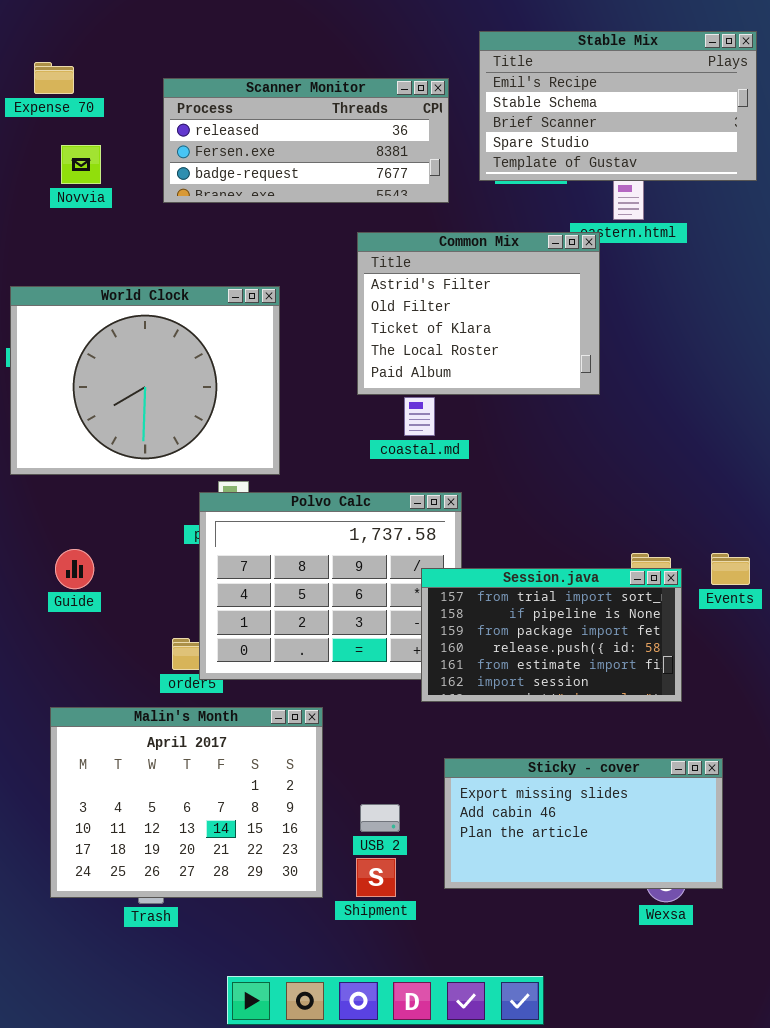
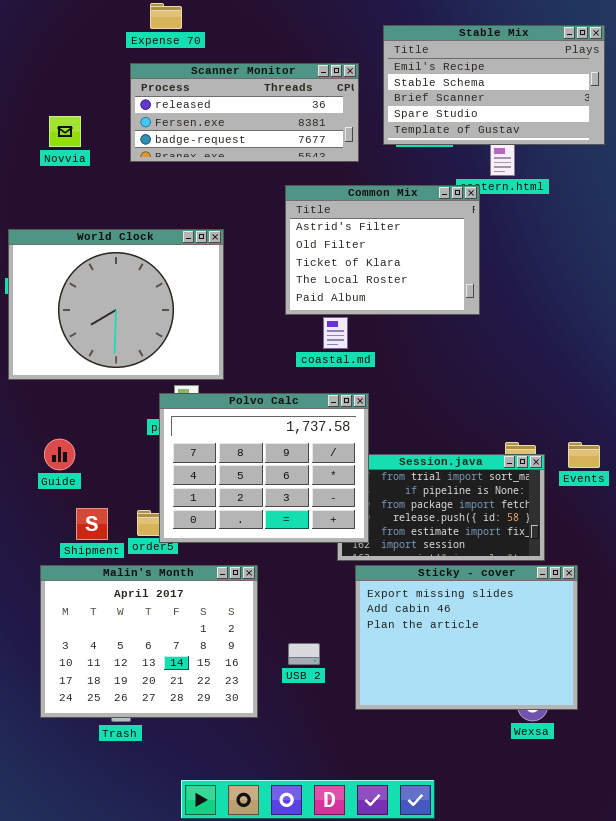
Expense 70: [34,62,74,94] -> [150,3,182,29], moved
Polvo Calc: [199,492,462,680] -> [159,393,369,543], raised
Sticky - cover: [444,758,723,889] -> [355,565,578,710], resized
Shipment: [356,858,396,897] -> [76,508,108,540], moved

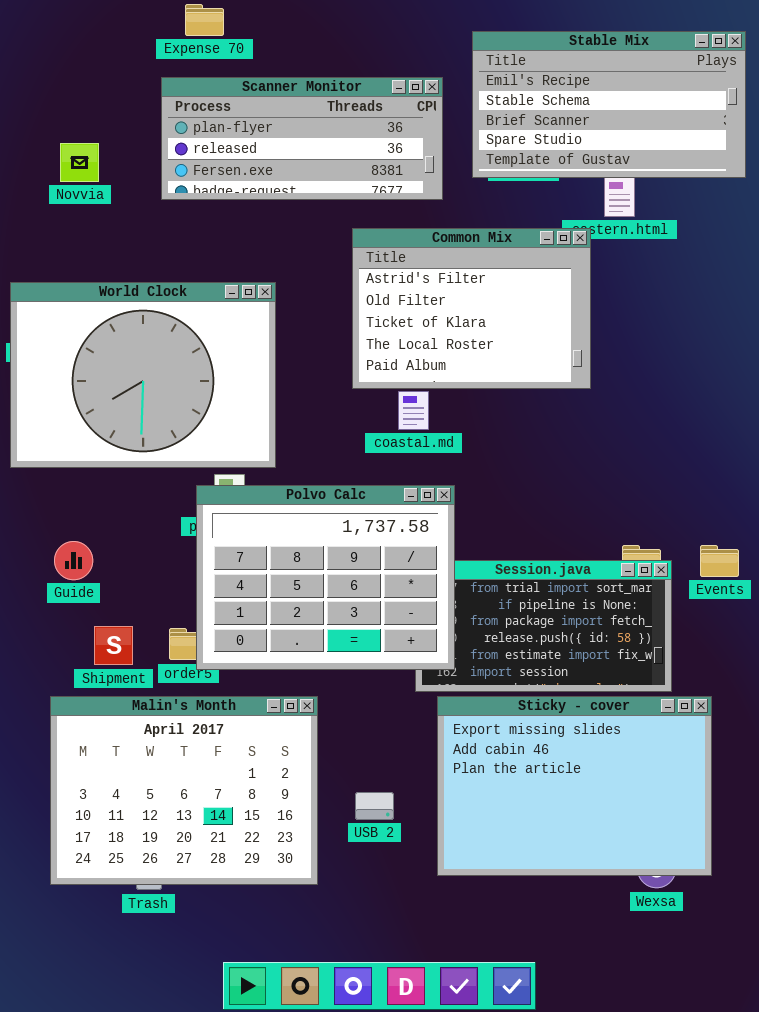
Scanner Monitor: [130,63,359,162] -> [161,77,443,200], scrolled up 1 row

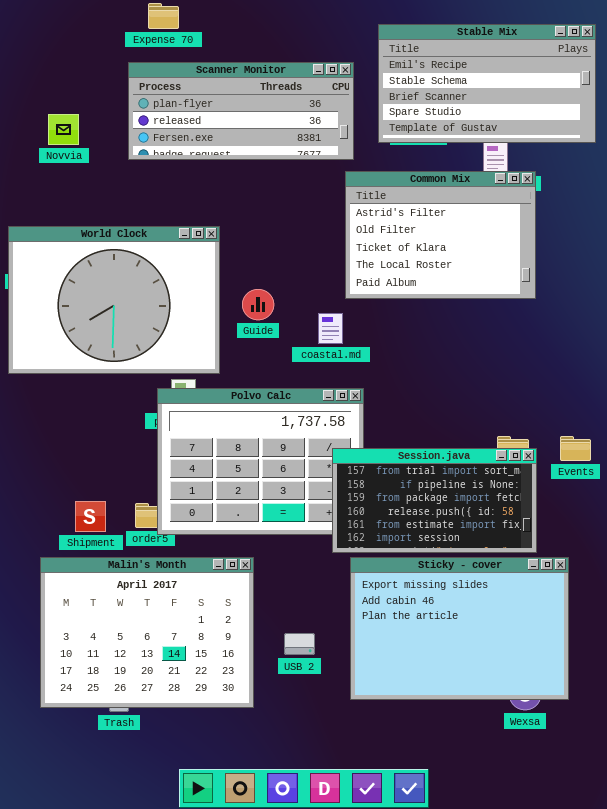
Common Mix: [352,228,591,389] -> [345,171,536,299], moved
Guide: [54,541,93,580] -> [242,289,274,320], moved
Session.java: [415,560,672,692] -> [332,448,537,553], raised

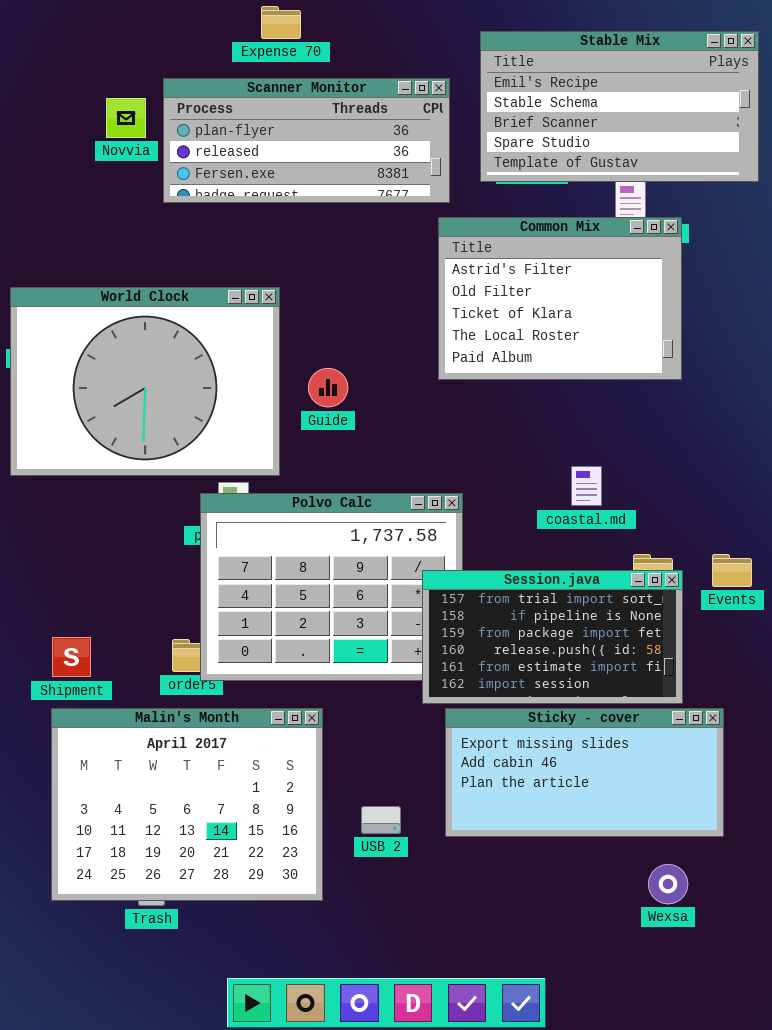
Expense 70: [148,3,179,29] -> [261,6,301,39], moved
Novvia: [48,114,79,145] -> [106,98,146,138], moved
coastal.md: [318,313,343,344] -> [571,466,602,506], moved
Shipment: [75,501,106,532] -> [52,637,91,677], moved
Sticky - cover: [350,557,569,700] -> [445,708,724,837], resized

